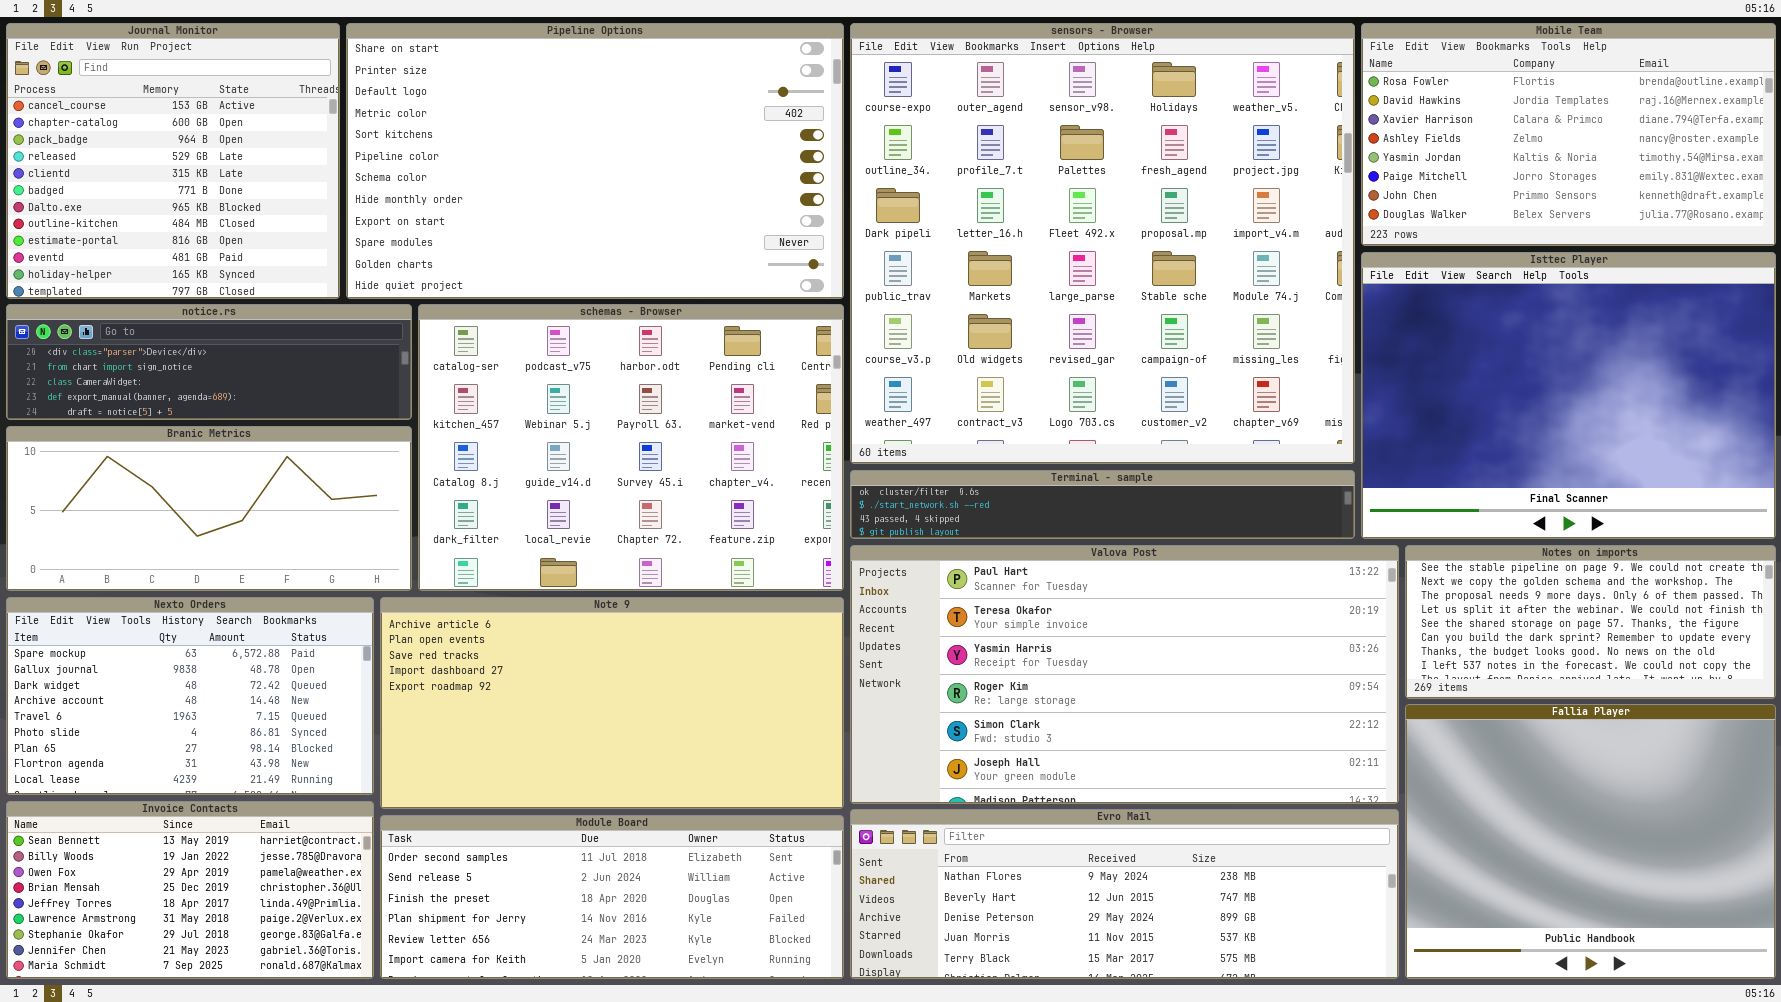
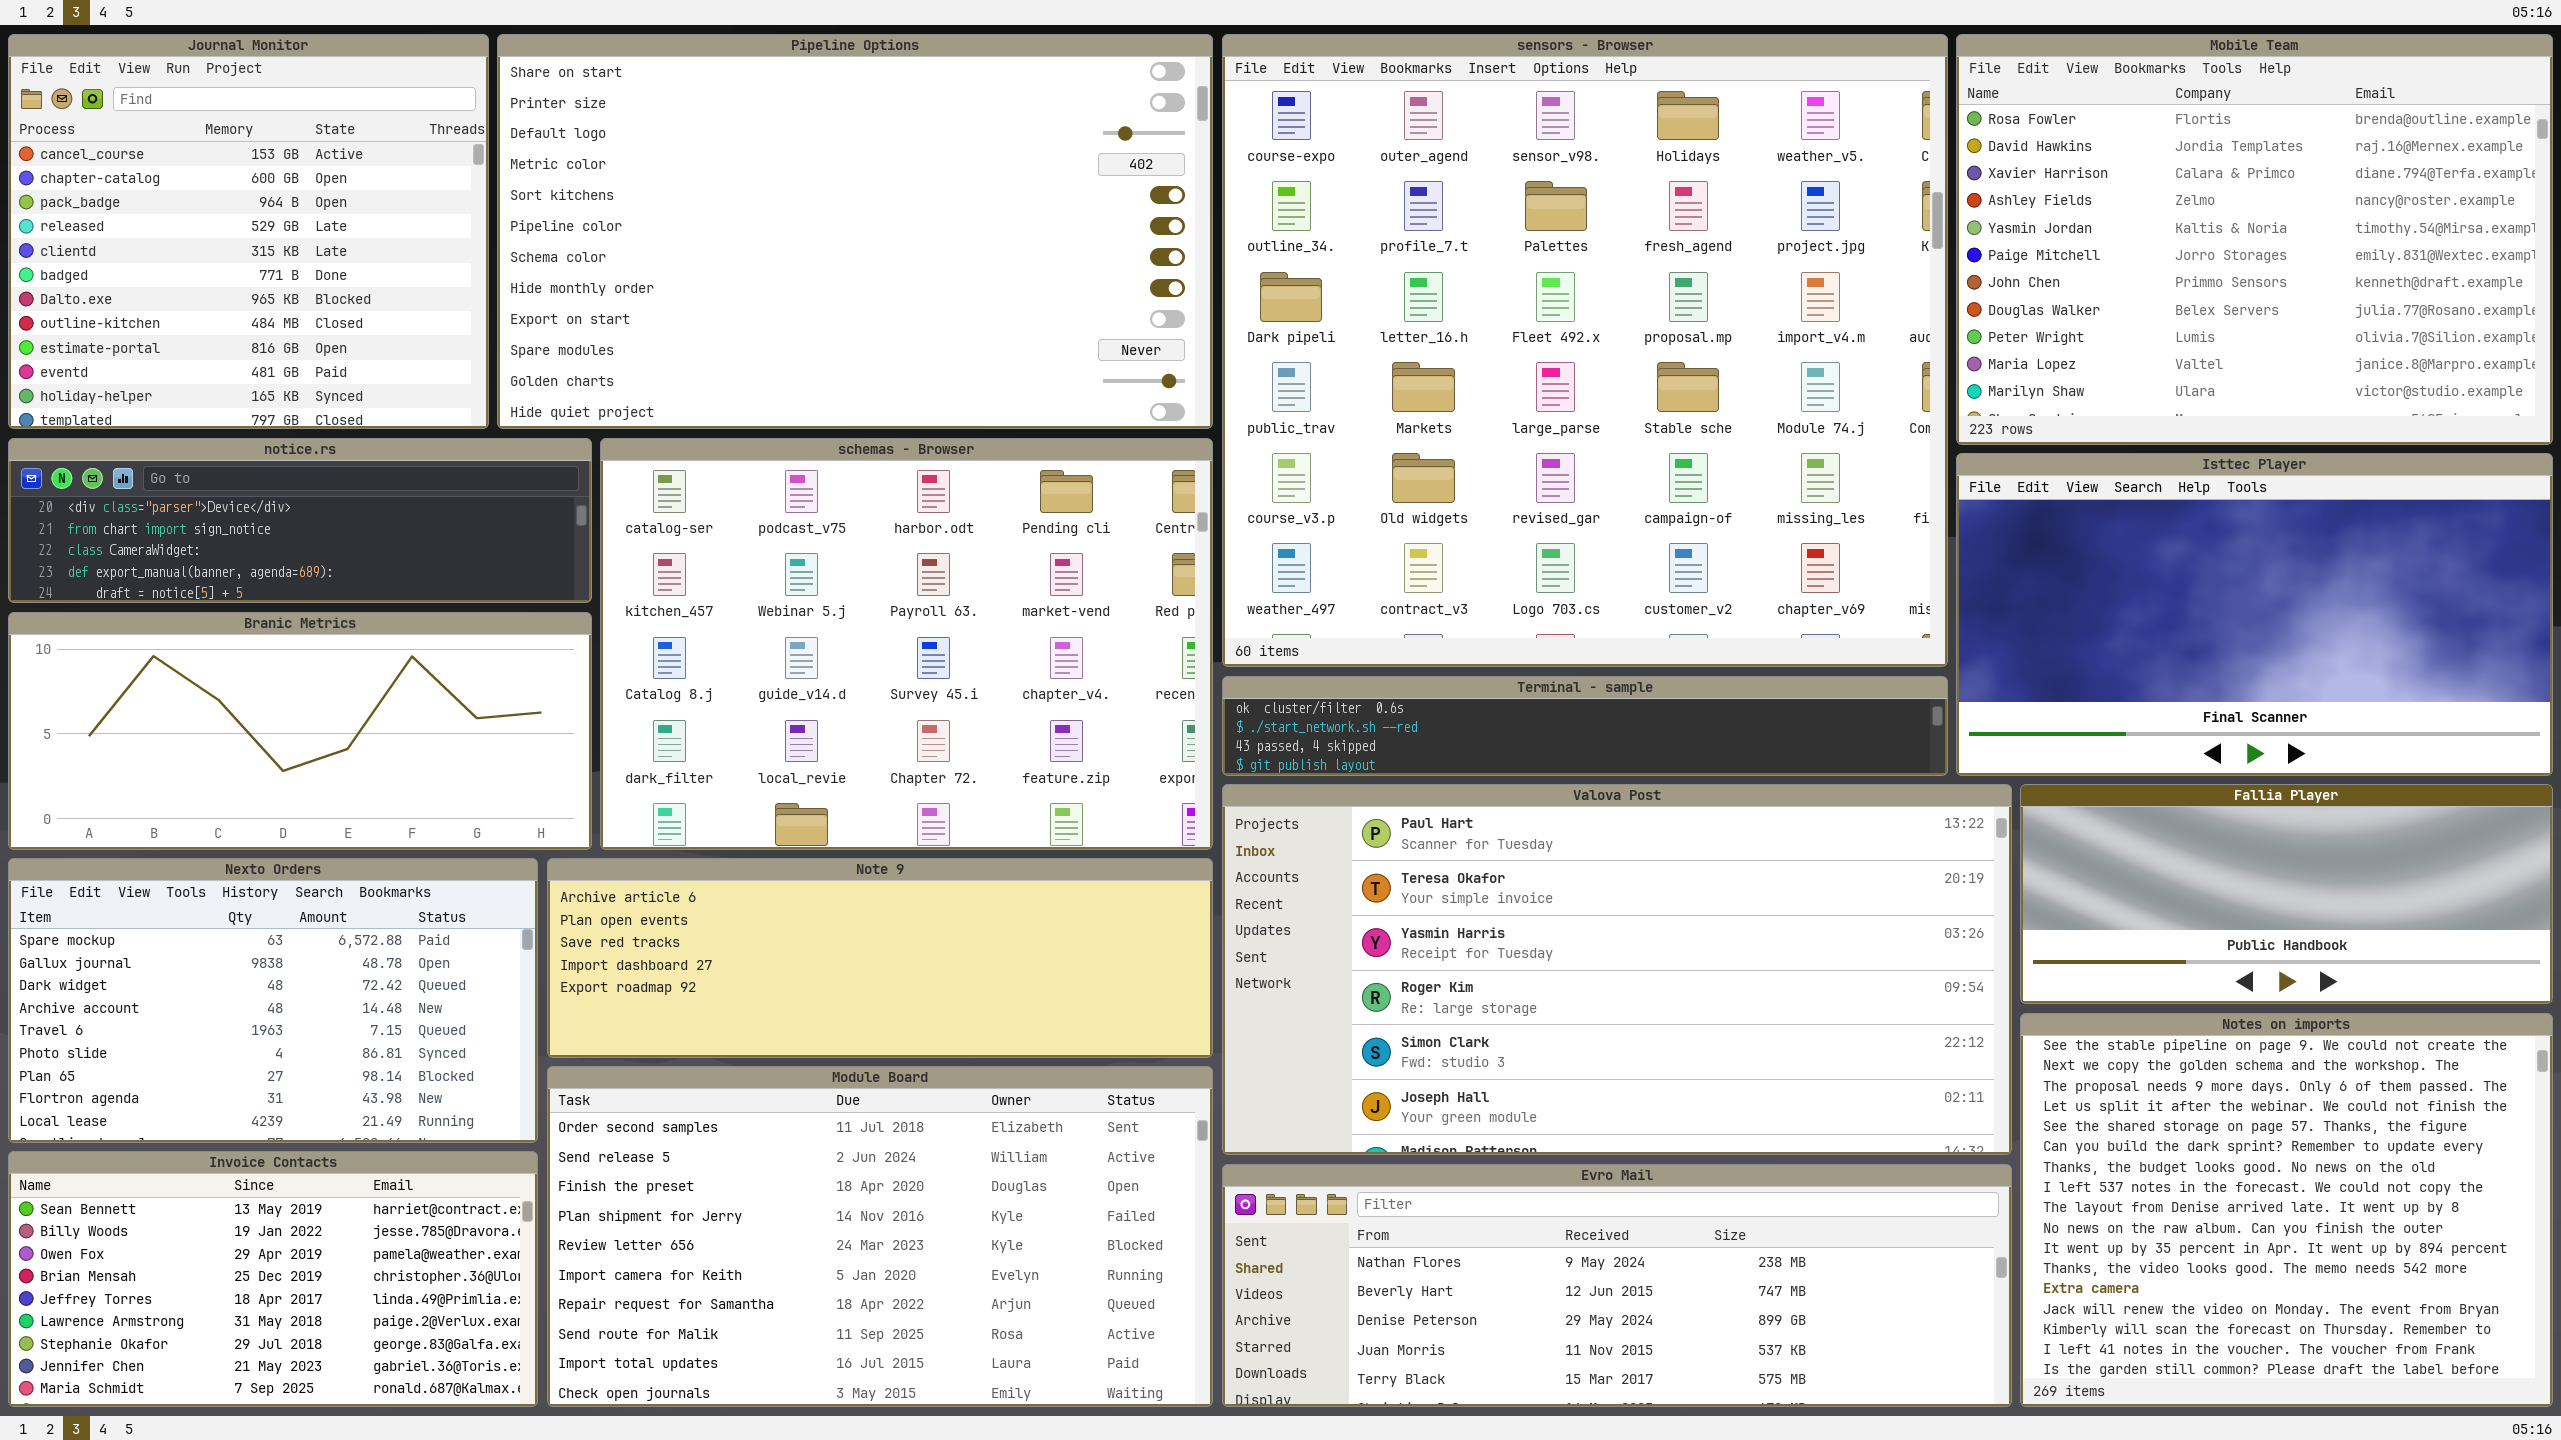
Mobile Team: [1361,23,1776,246] -> [1956,34,2553,445], resized
Isttec Player: [1361,252,1776,539] -> [1956,453,2553,776], resized
Notes on imports: [1405,545,1776,699] -> [2020,1013,2553,1407], moved, resized
Note 9: [380,597,844,809] -> [547,858,1213,1058], resized
Fallia Player: [1405,704,1776,979] -> [2020,784,2553,1004], moved, resized
Module Board: [380,815,844,979] -> [547,1066,1213,1407], resized

